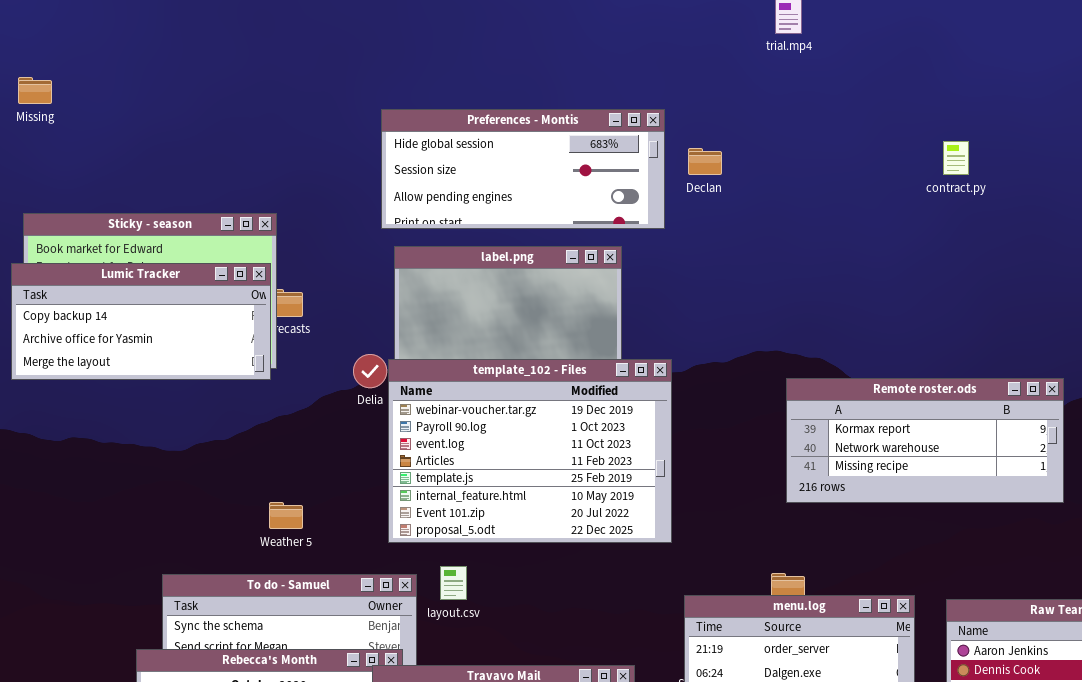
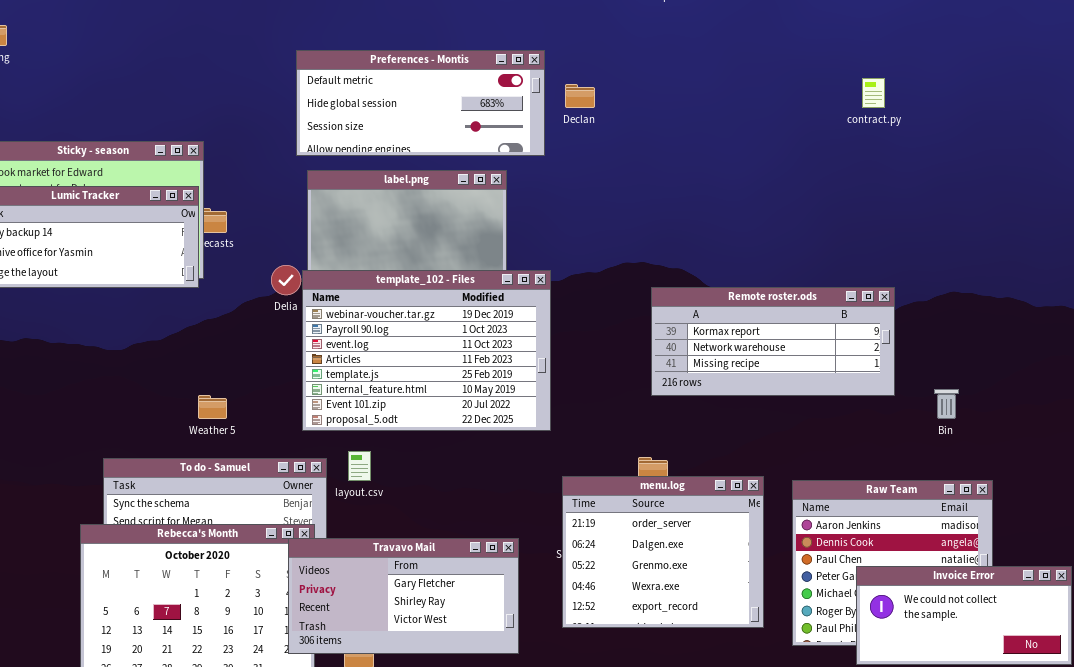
Preferences - Montis: [381,109,665,229] -> [296,50,545,156], scrolled up 1 row
contract.py: [943,141,969,175] -> [862,78,885,108], moved

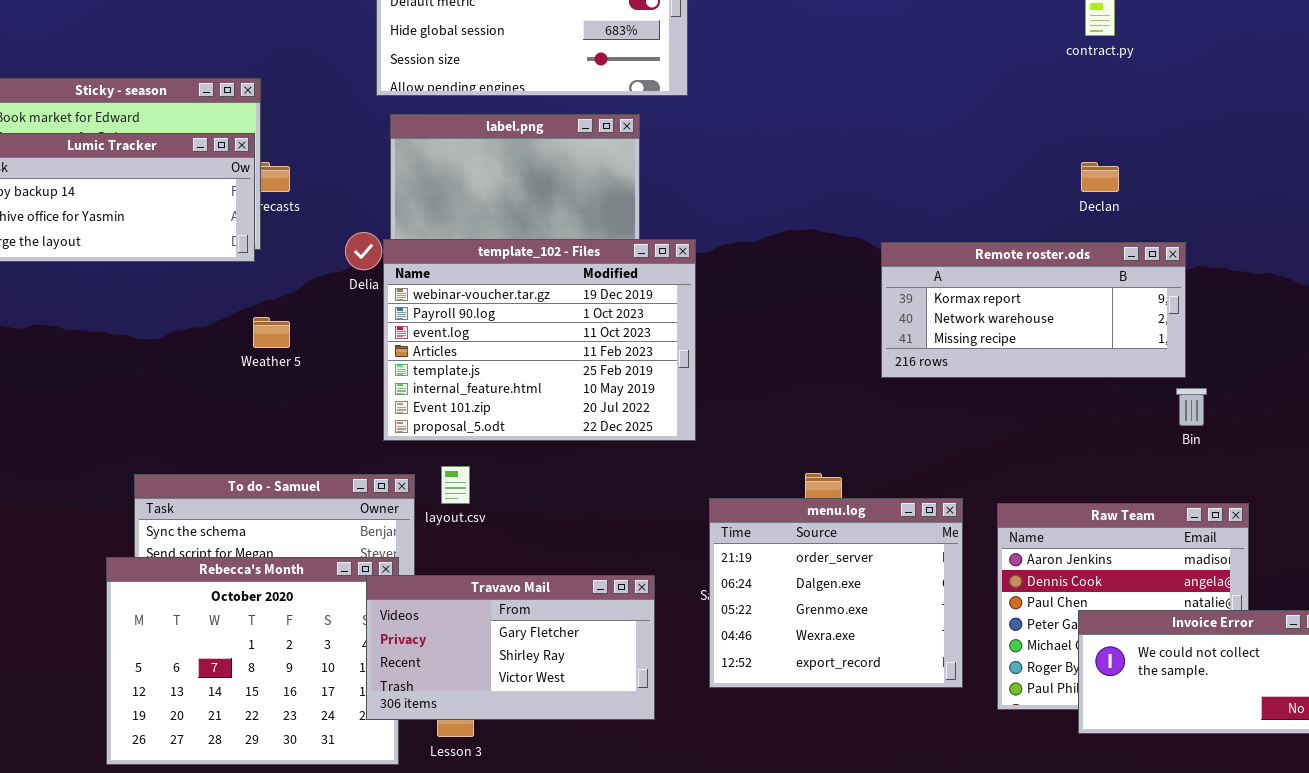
Declan: [565,84,595,108] -> [1081,162,1119,192], moved
Remote roster.ods: [651,287,895,396] -> [881,242,1186,378], moved
Weather 5: [198,395,227,419] -> [253,317,290,348], moved

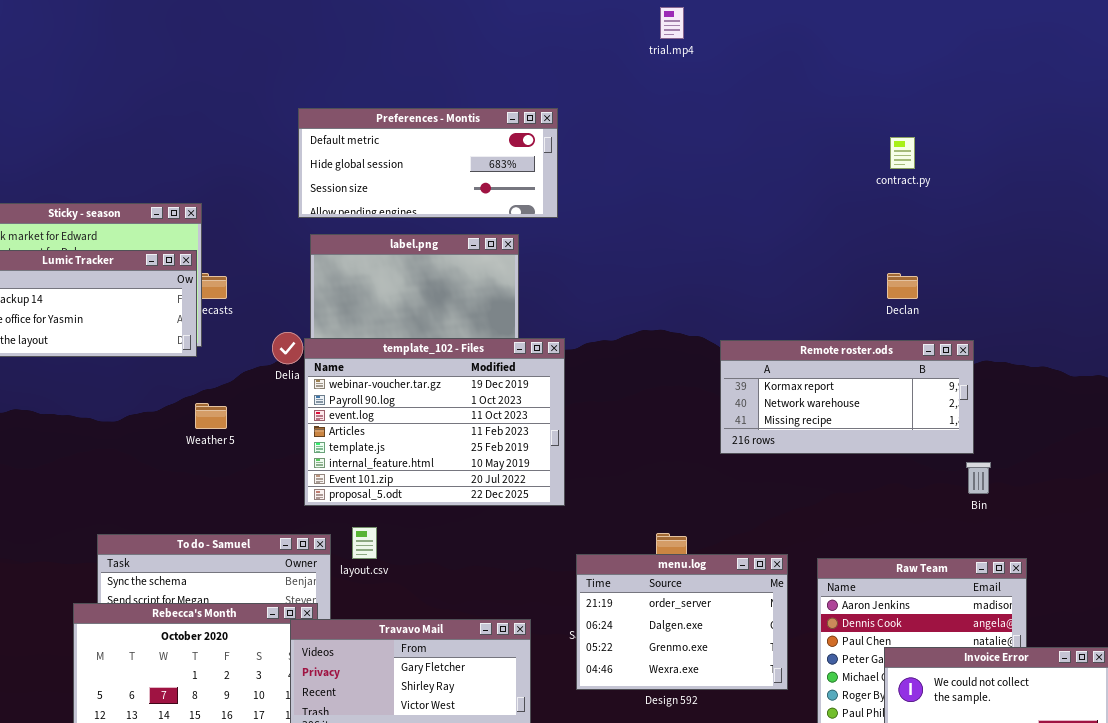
menu.log: [709,498,963,688] -> [576,554,788,690], resized

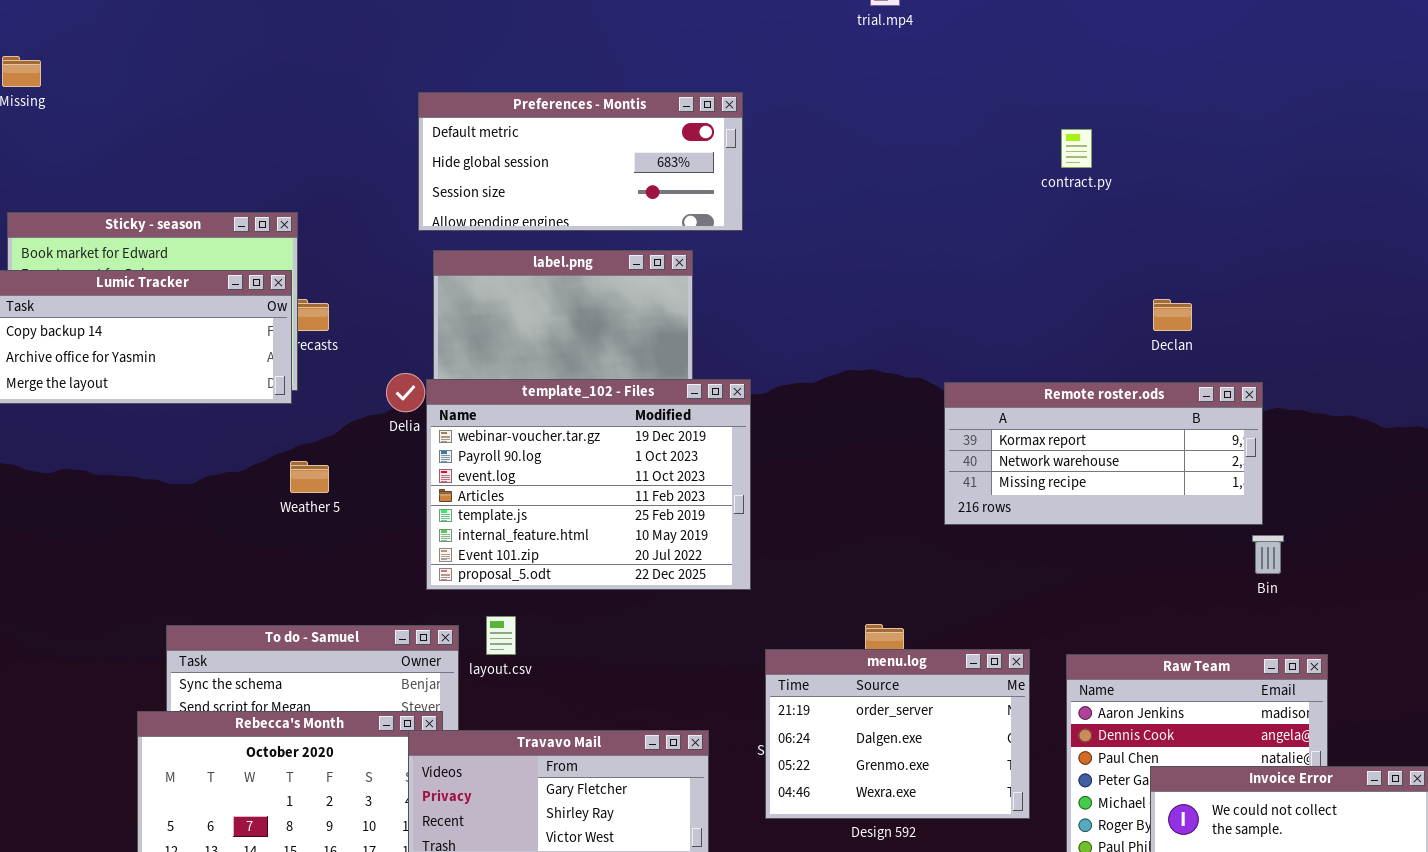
contract.py: [890,137,915,169] -> [1061,129,1092,168], moved

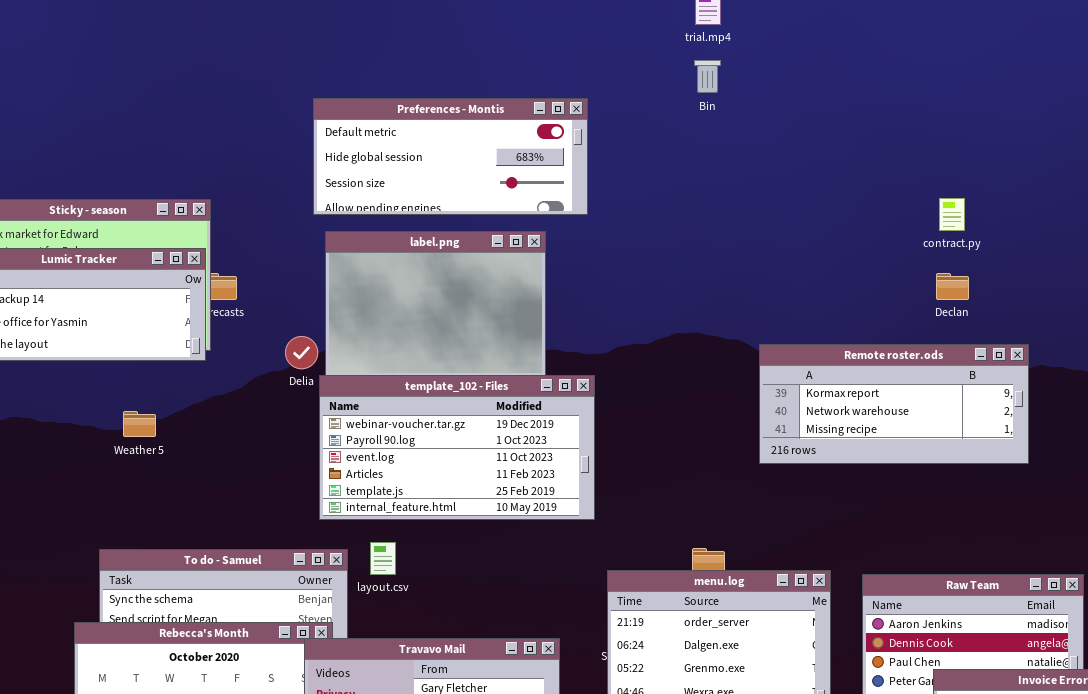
contract.py: [1061,129,1092,168] -> [939,198,965,231], moved
template_102 - Files: [426,379,751,590] -> [319,375,595,520], resized
Weather 5: [290,461,329,493] -> [123,411,156,437], moved
Bin: [1252,535,1284,574] -> [694,60,721,93], moved

